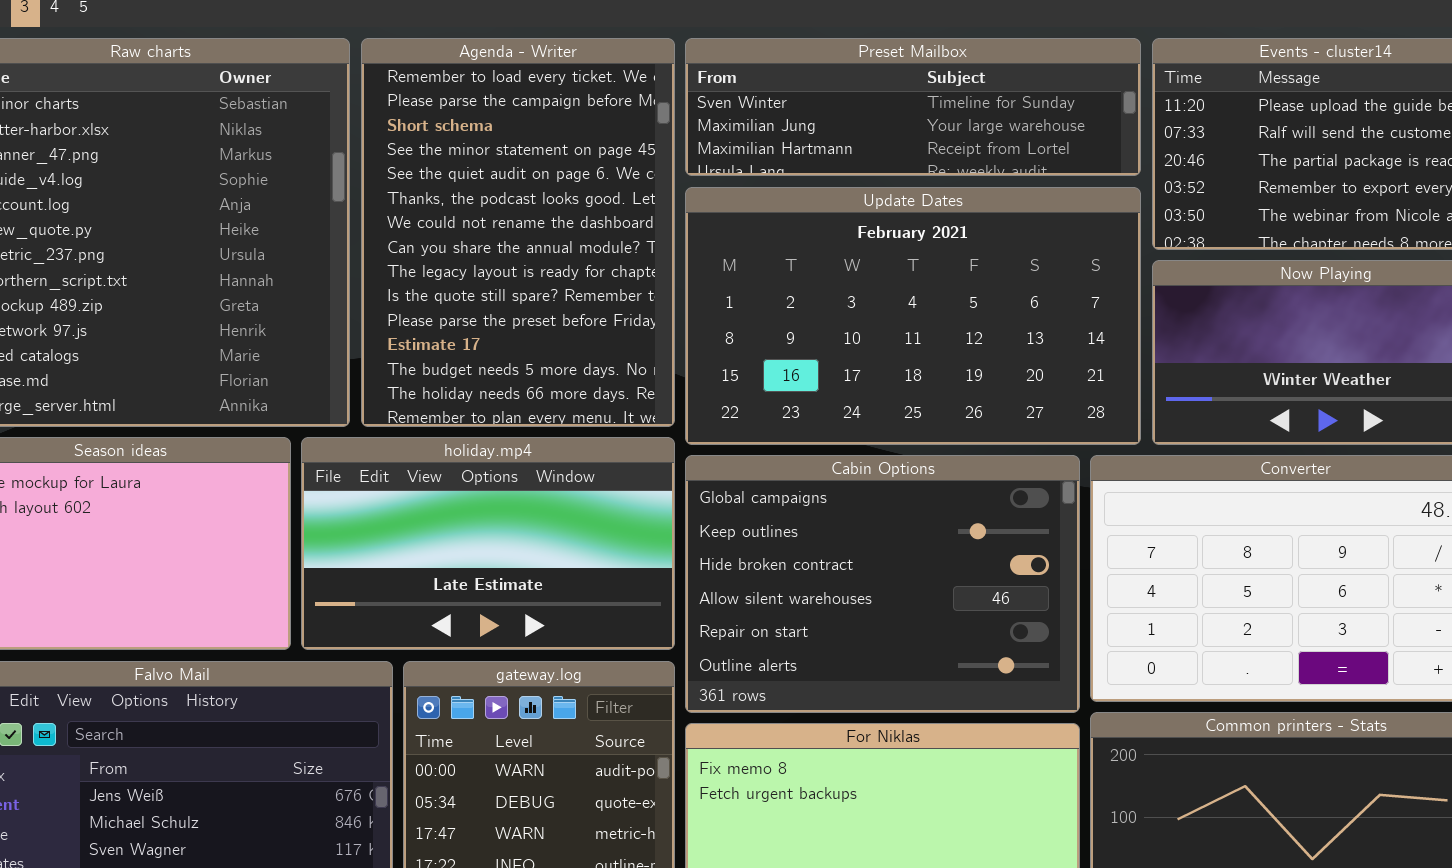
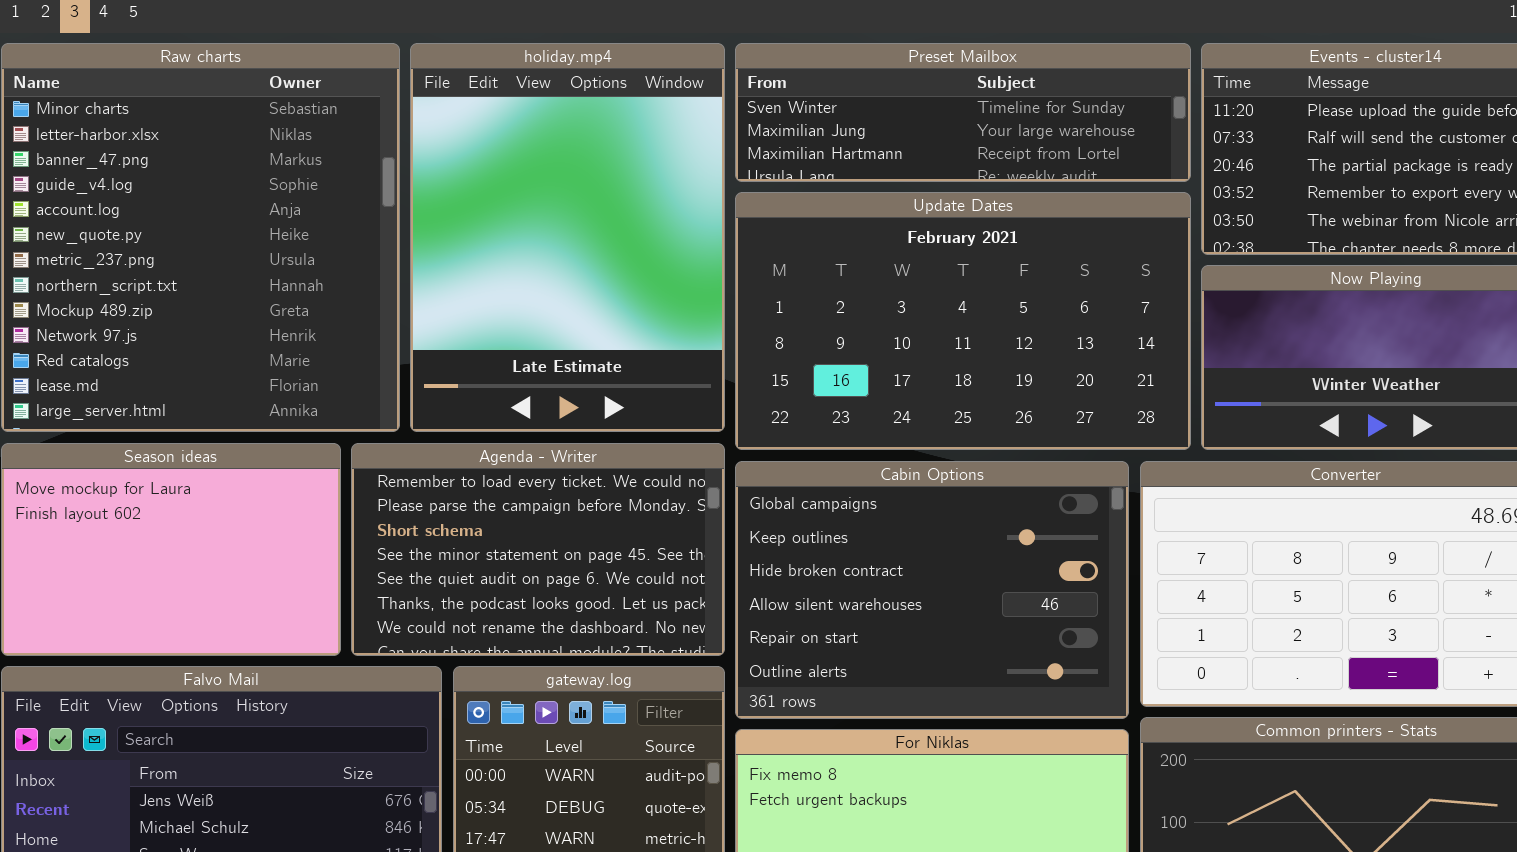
Agenda - Writer: [361,38,675,427] -> [351,443,725,656], moved, resized
holiday.mp4: [301,437,675,650] -> [410,43,725,432], moved, resized

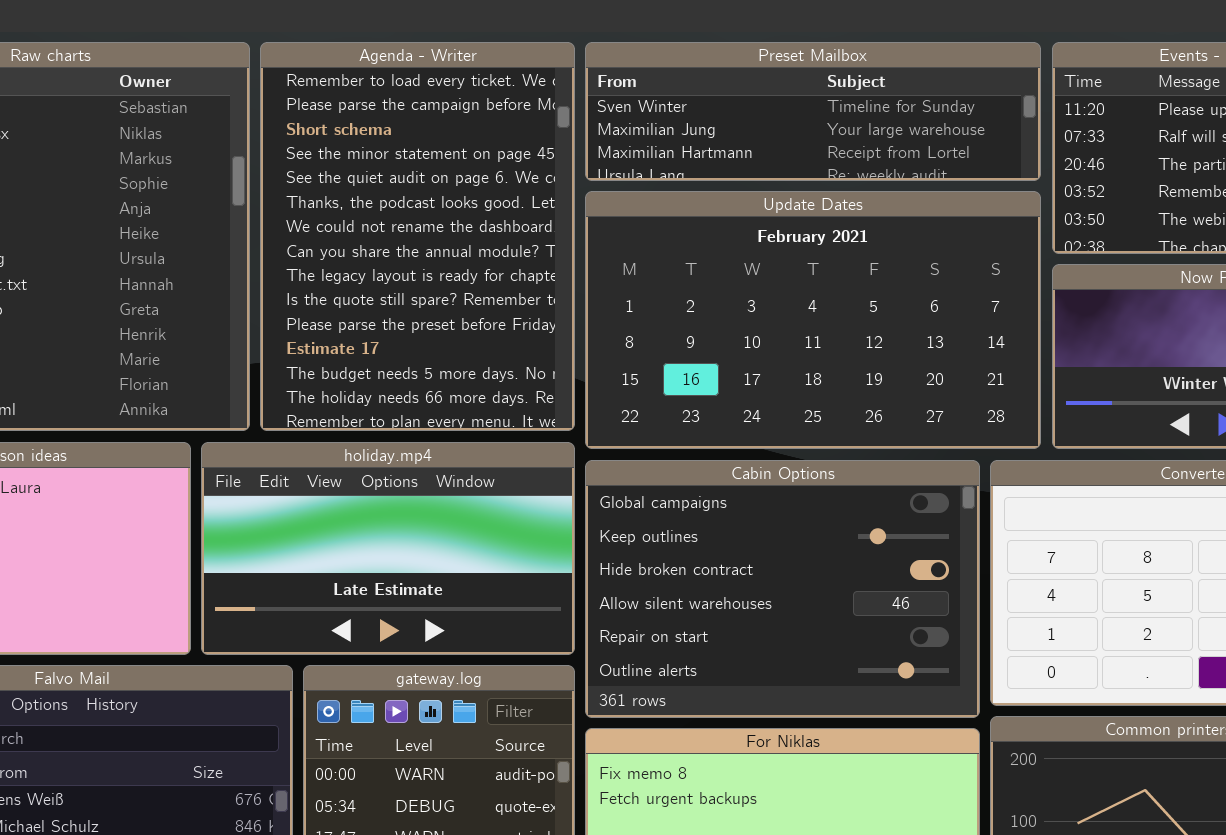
holiday.mp4: [410,43,725,432] -> [201,442,575,655], moved, resized
Agenda - Writer: [351,443,725,656] -> [260,42,575,431], moved, resized

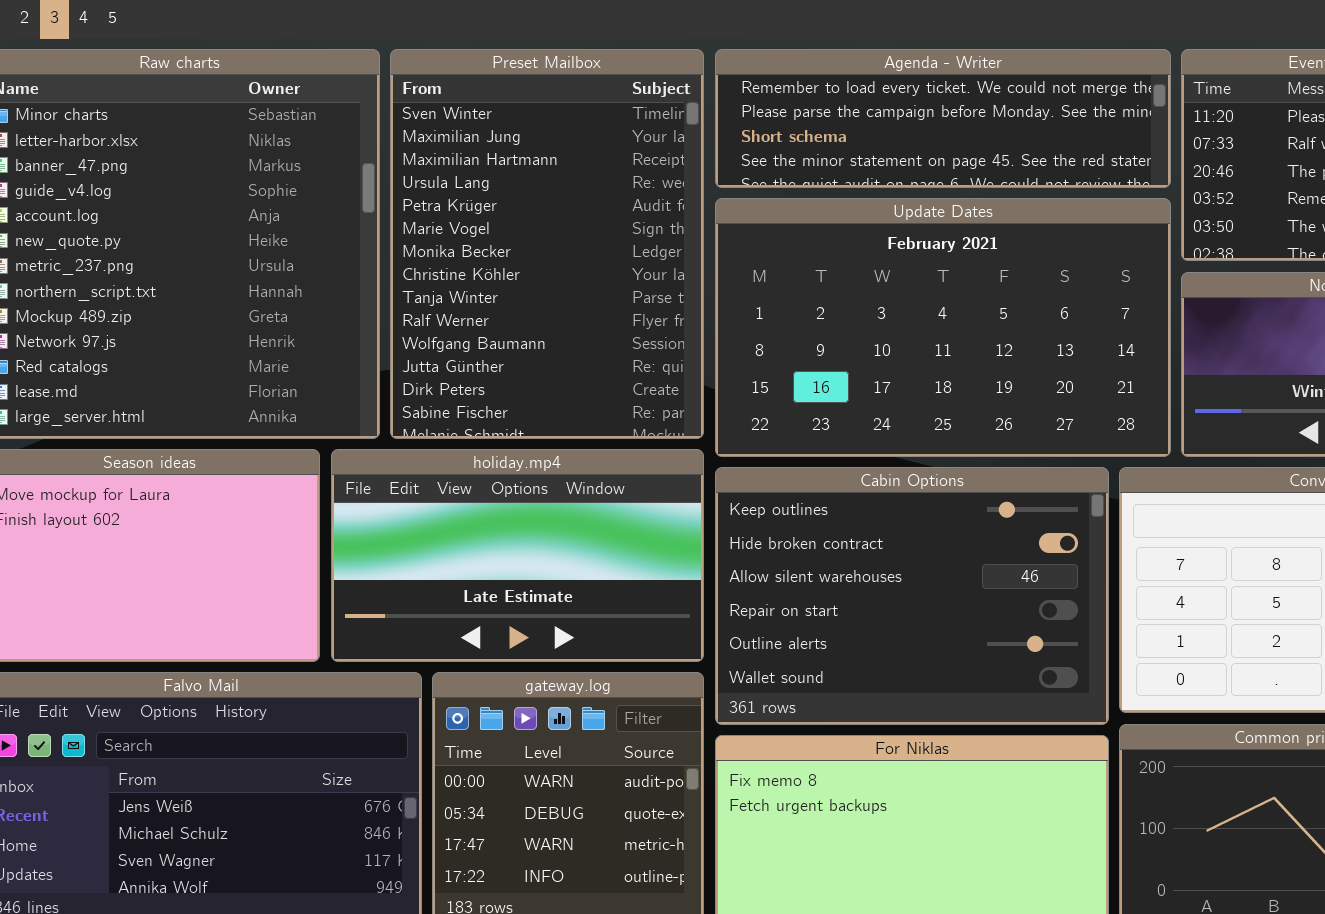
Agenda - Writer: [260,42,575,431] -> [715,49,1171,188], moved, resized
Preset Mailbox: [585,42,1041,181] -> [390,49,704,439], moved, resized
Cabin Options: [585,460,980,718] -> [715,467,1109,725], scrolled down 1 row

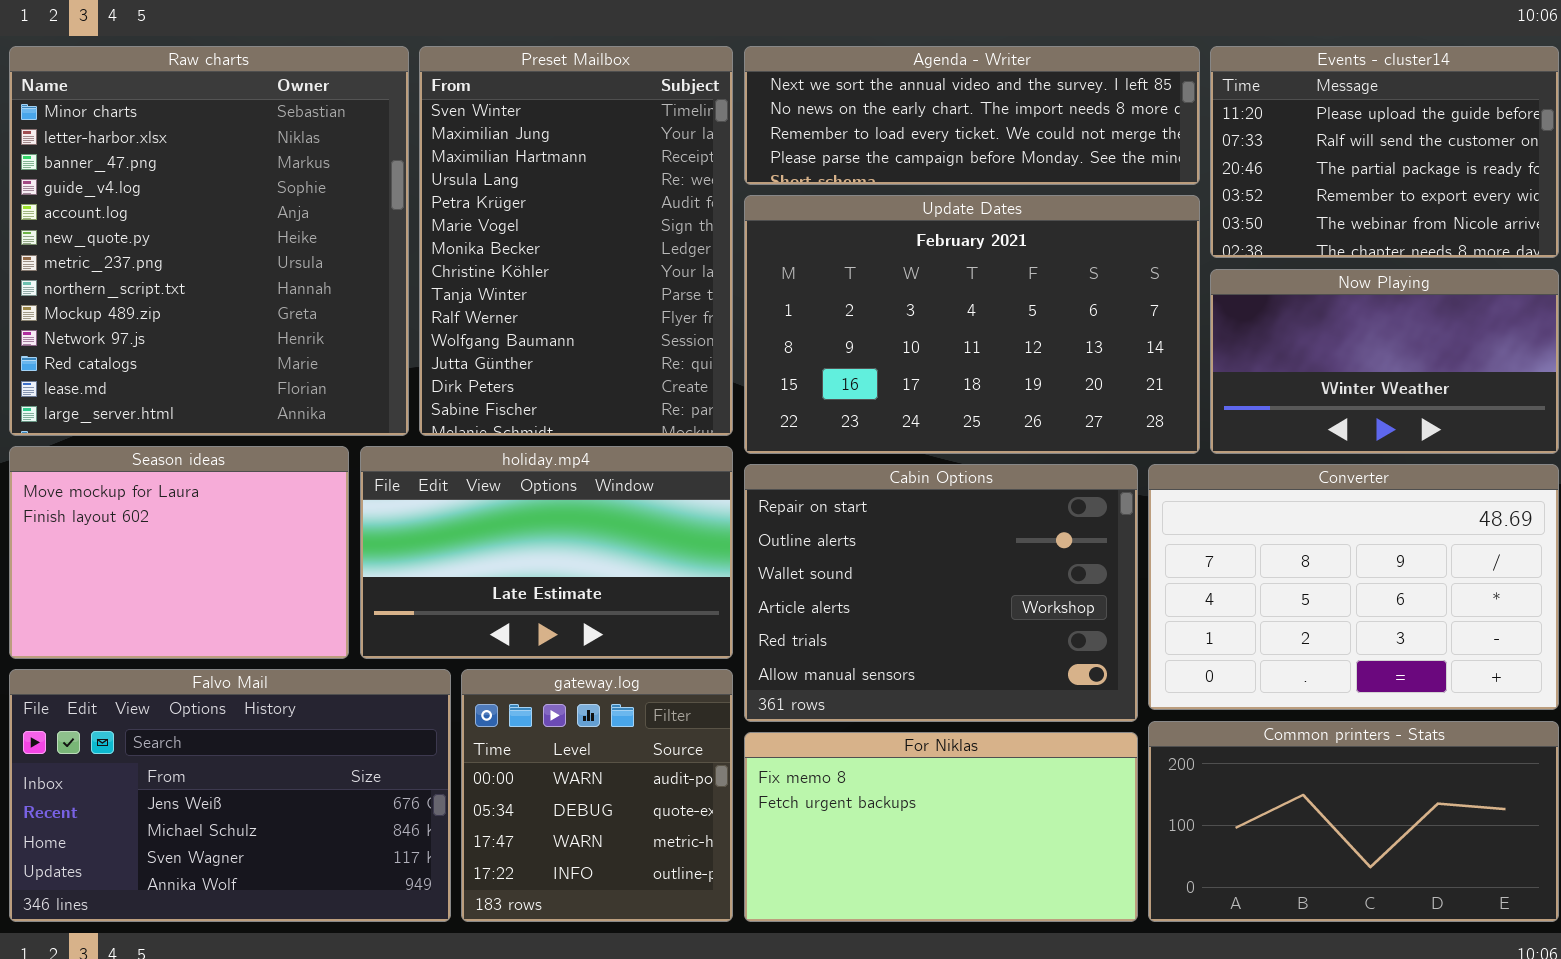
Agenda - Writer: [715,49,1171,188] -> [744,46,1200,185], scrolled up 2 rows
Cabin Options: [715,467,1109,725] -> [744,464,1138,722], scrolled down 3 rows

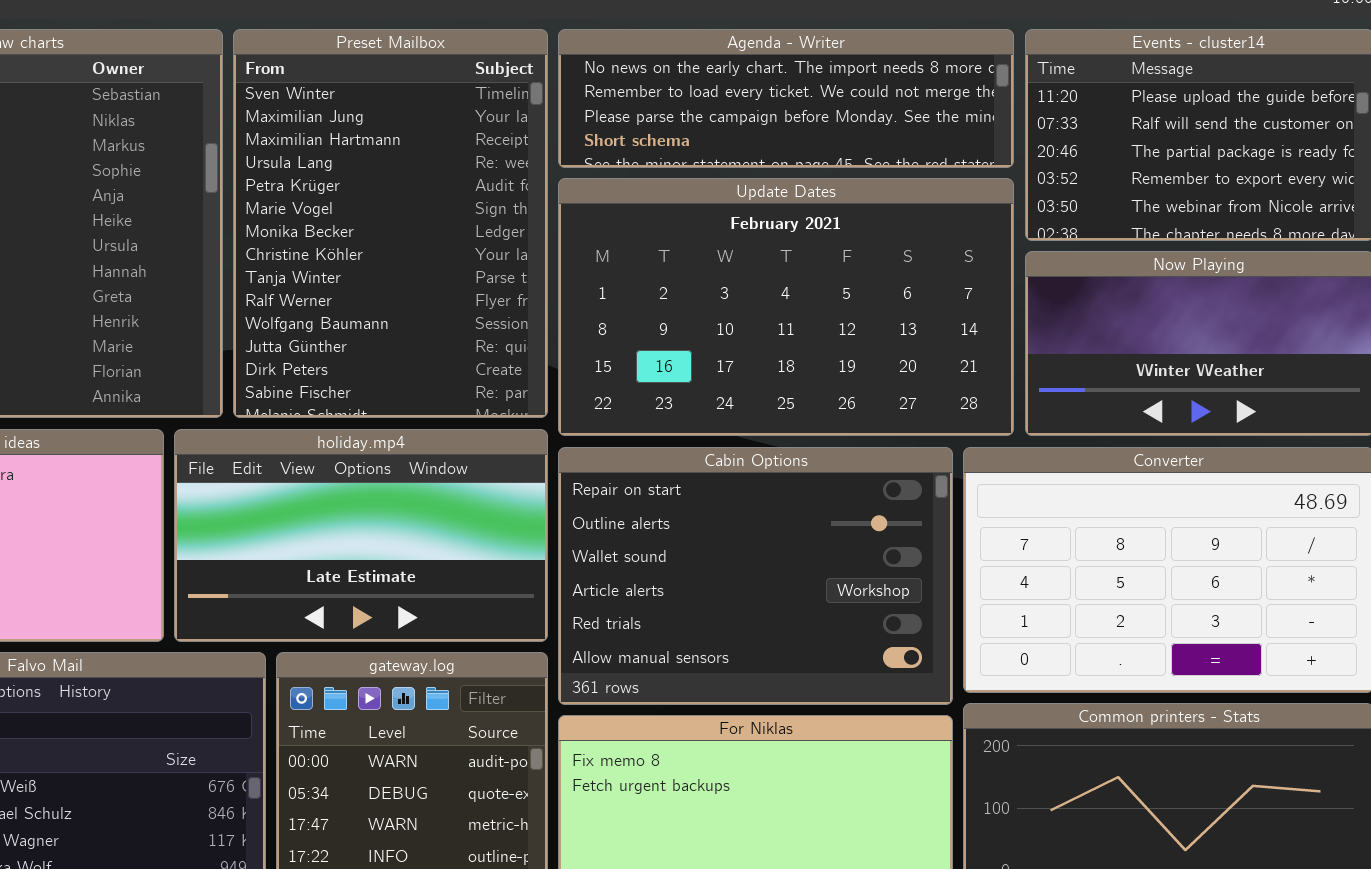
Agenda - Writer: [744,46,1200,185] -> [558,29,1014,168], scrolled down 1 row

